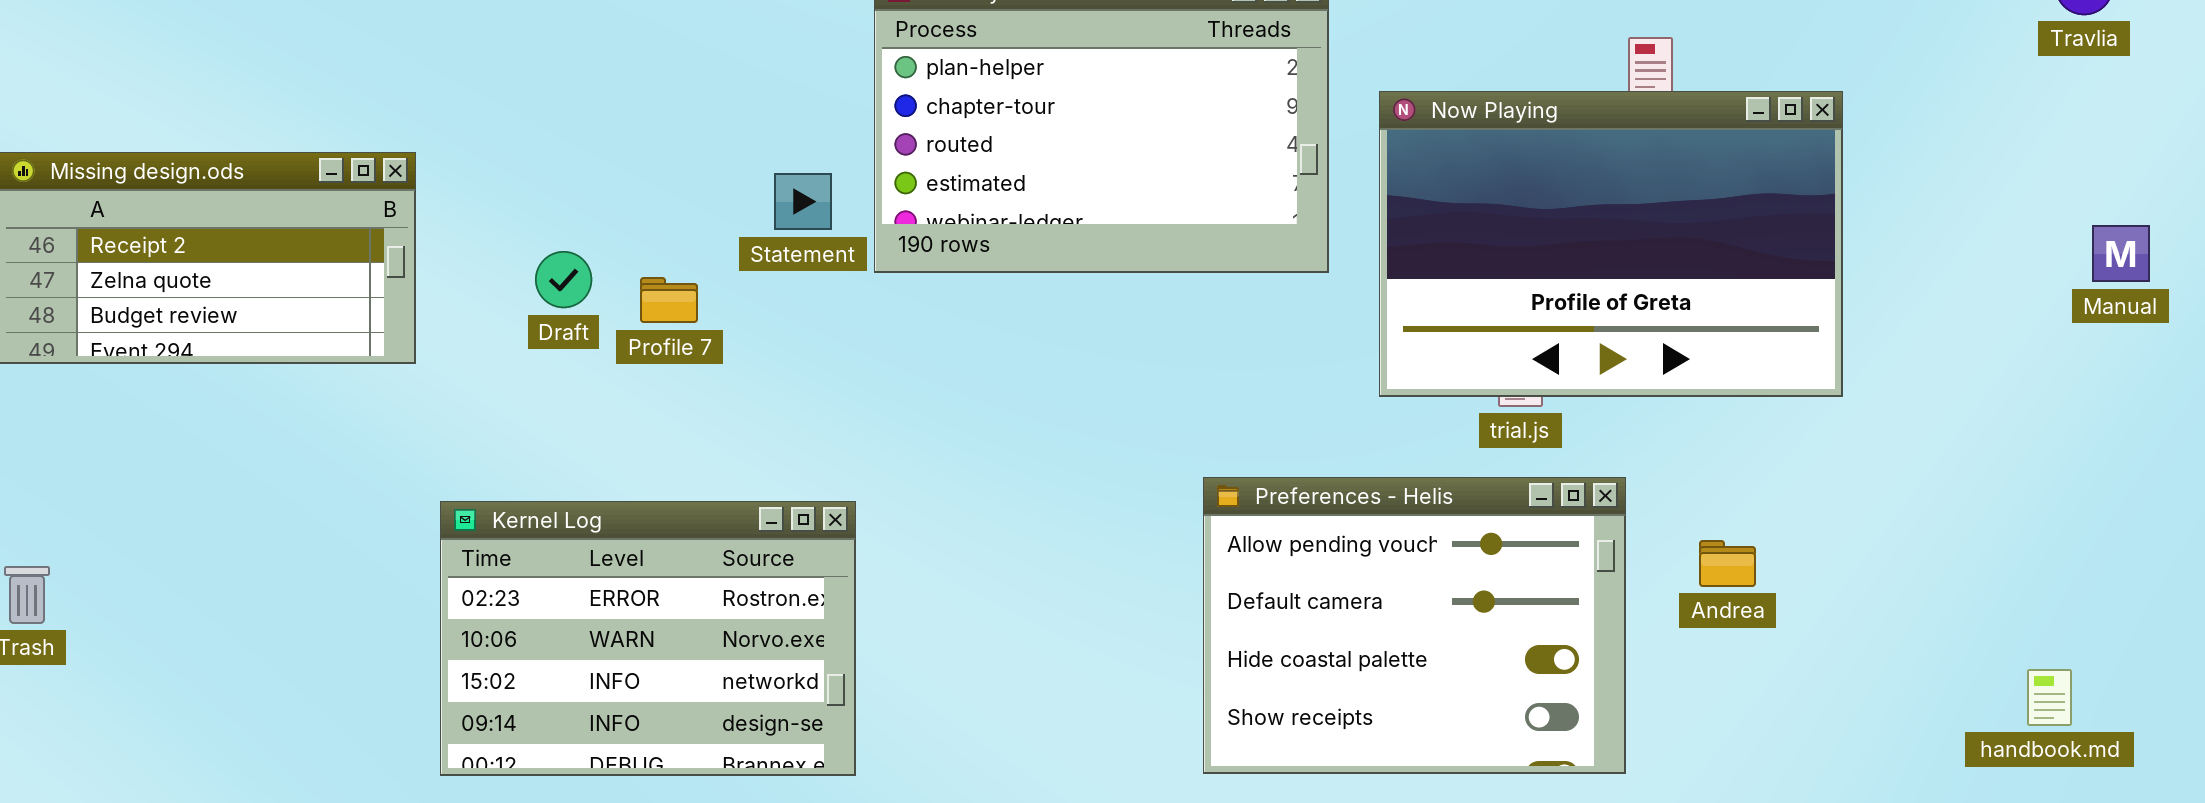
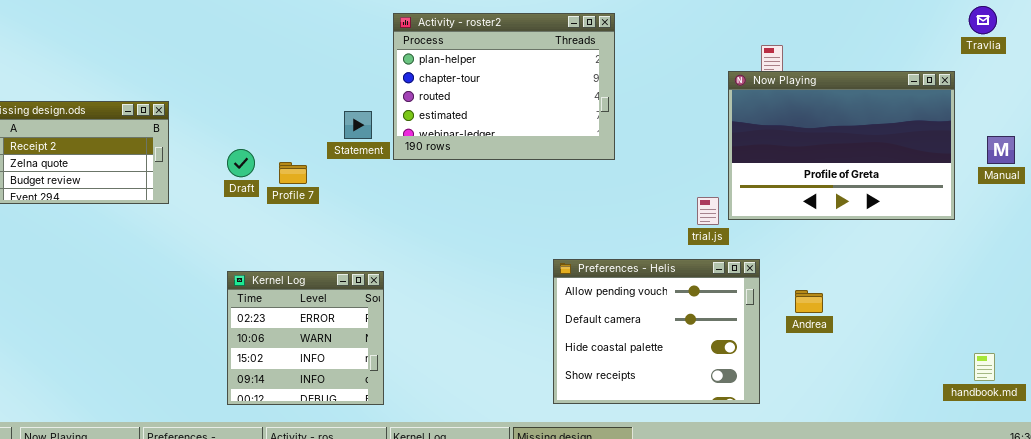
Now Playing: [1379,91,1843,397] -> [728,71,955,220], moved
Kernel Log: [440,501,856,776] -> [227,271,384,405], resized
handbook.md: [2027,669,2072,726] -> [974,353,995,381], moved

